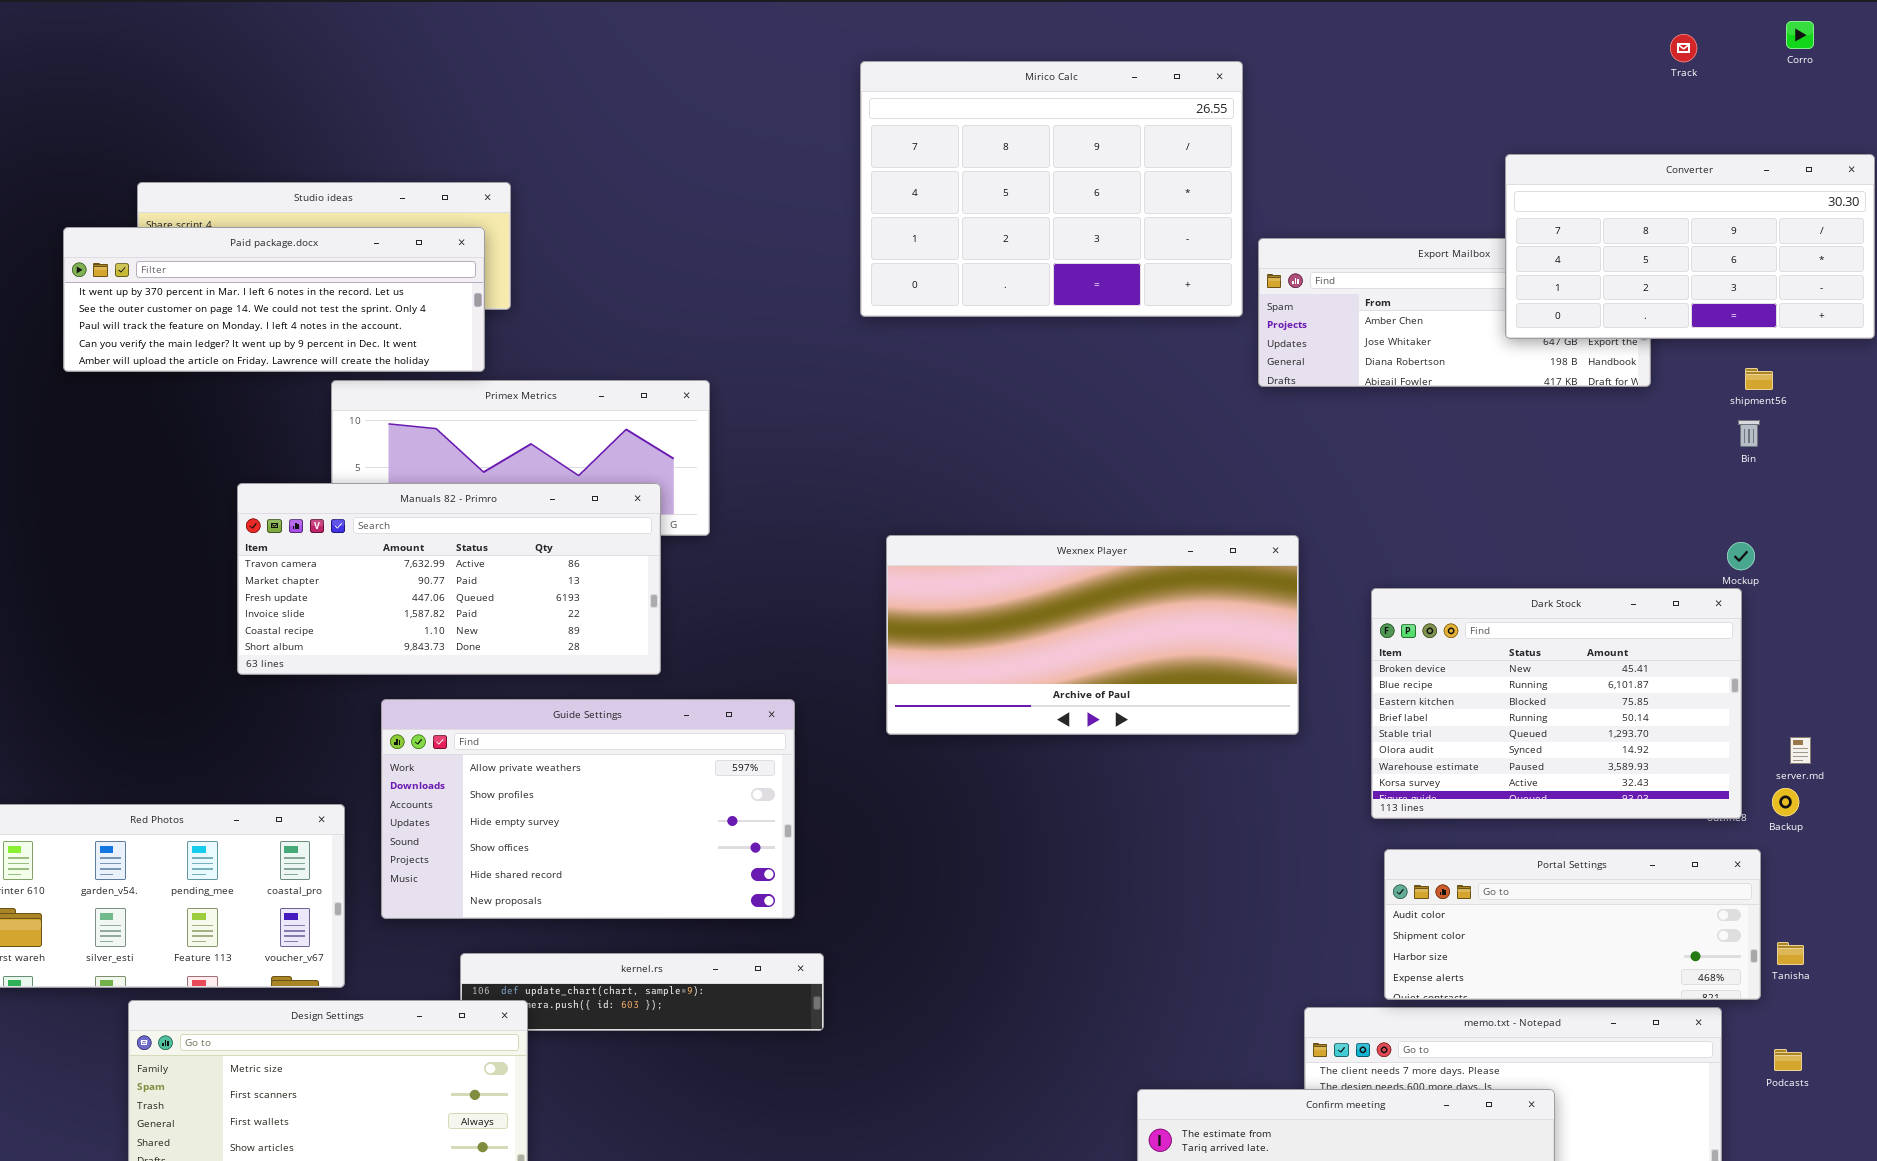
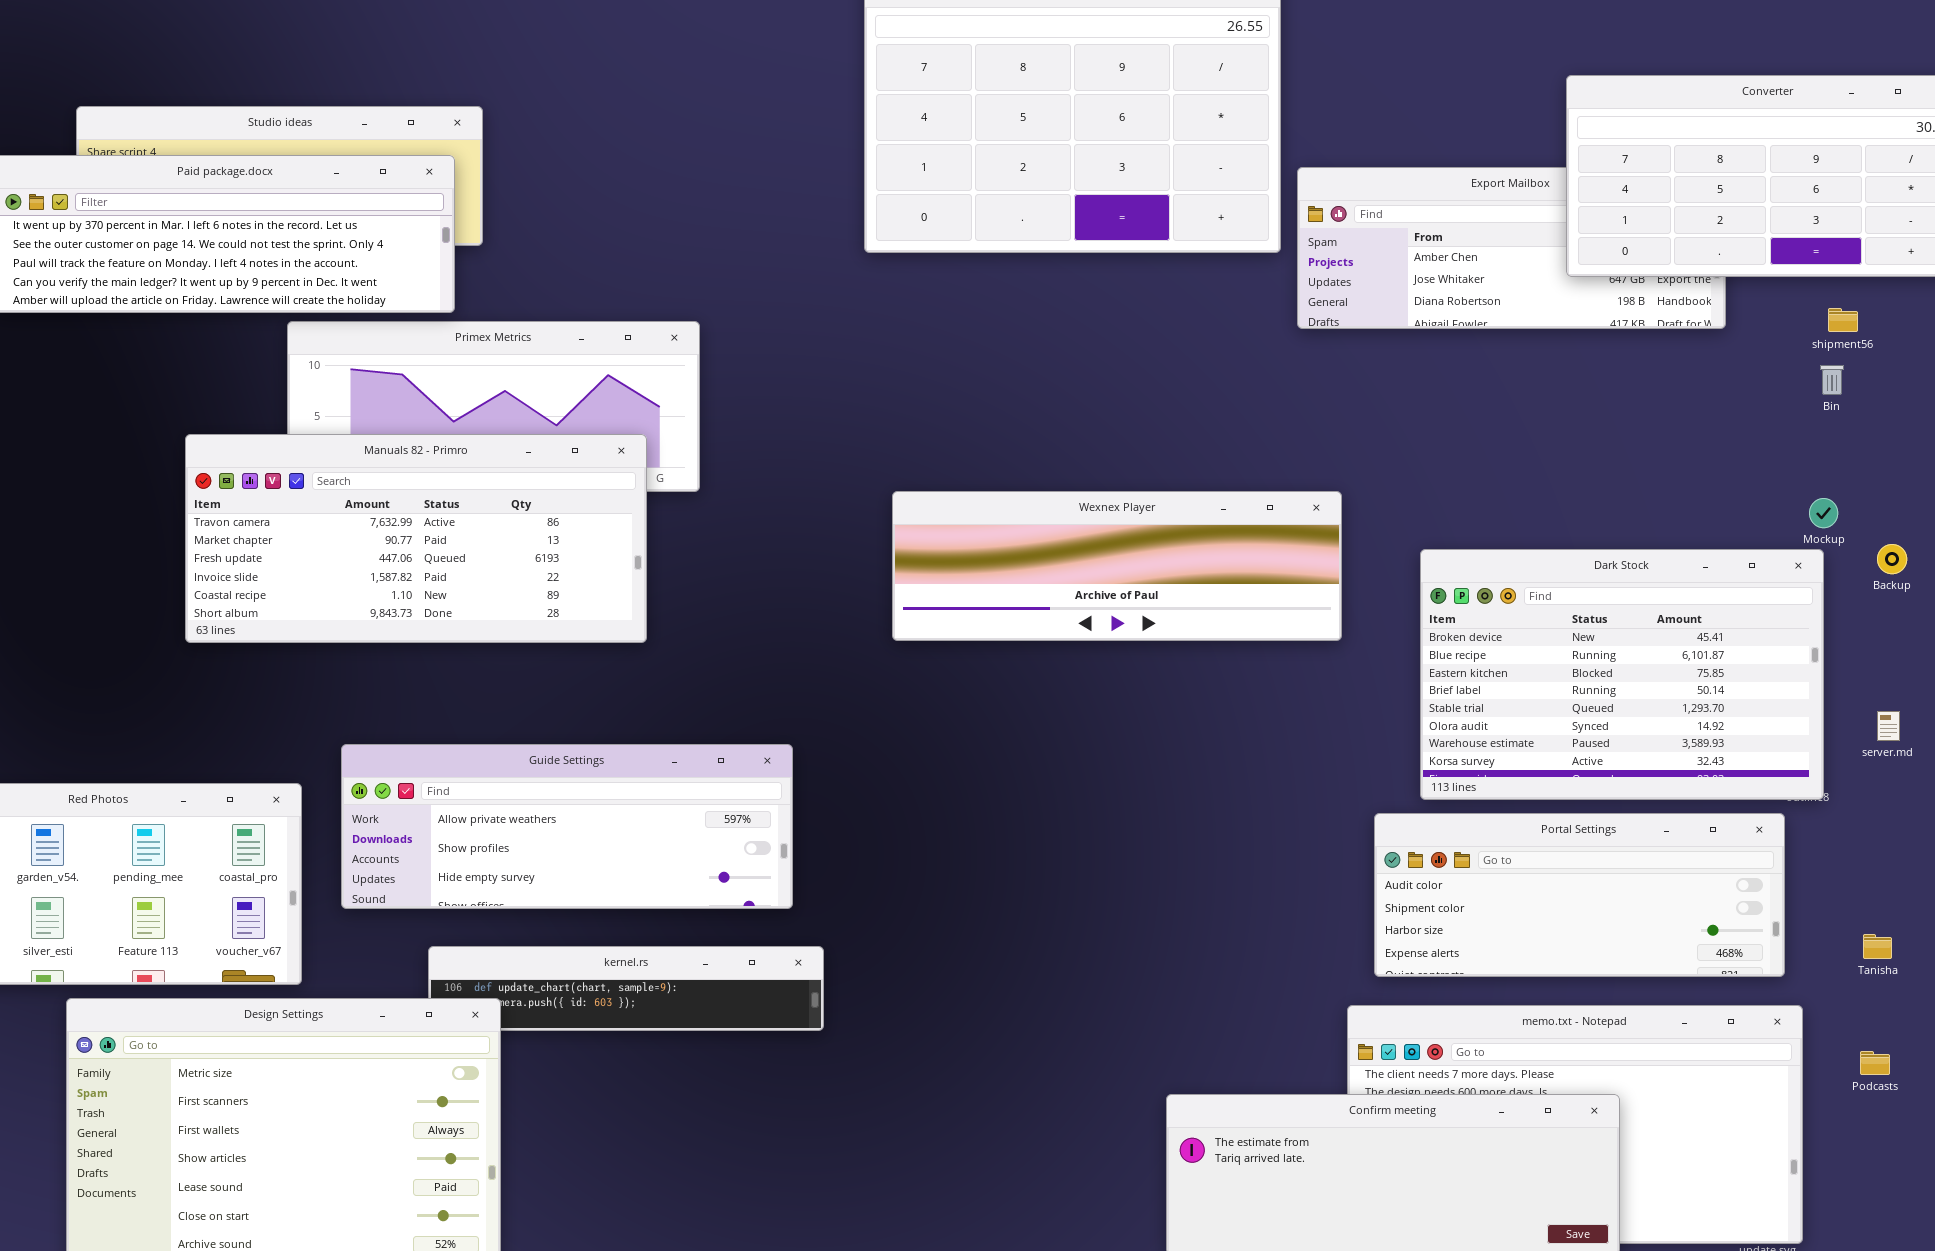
Wexnex Player: [886,535,1299,735] -> [892,491,1342,641], resized
Guide Settings: [381,699,795,919] -> [341,744,793,909], resized
Backup: [1772,788,1799,816] -> [1877,544,1907,574], moved
Portal Settings: [1384,849,1761,1000] -> [1374,813,1785,977], moved

